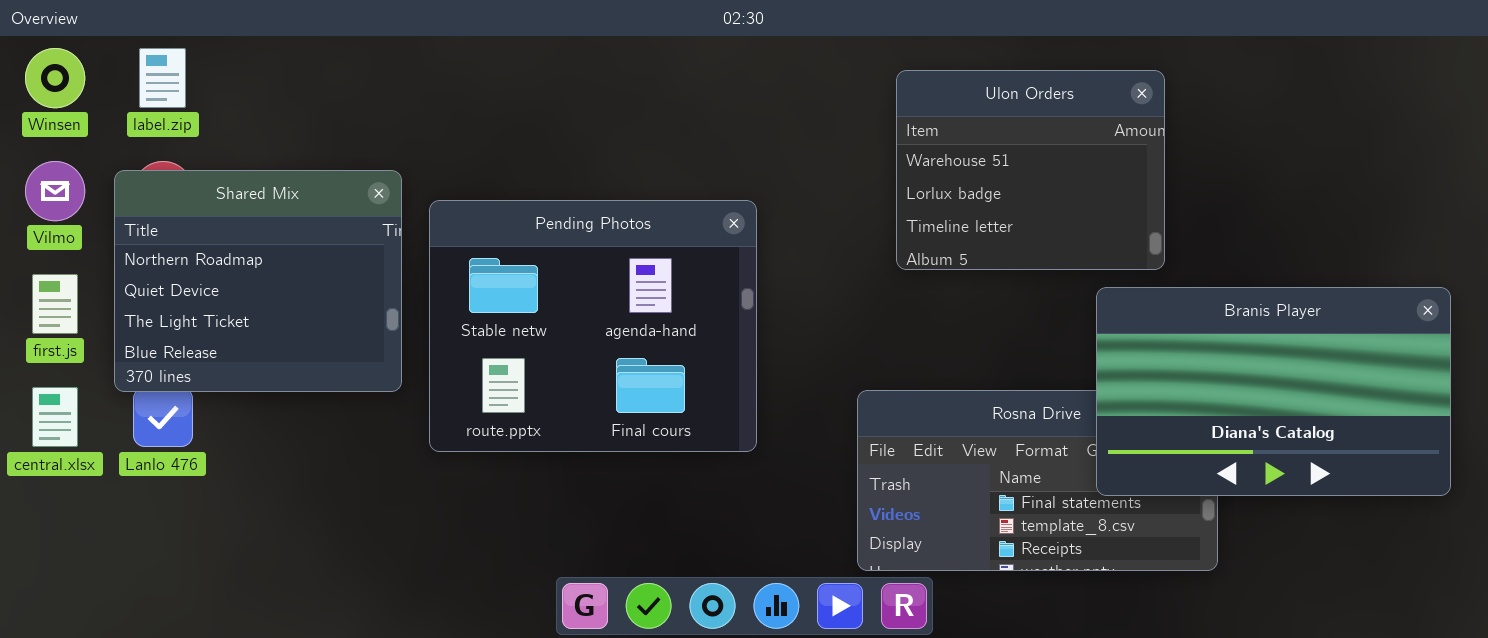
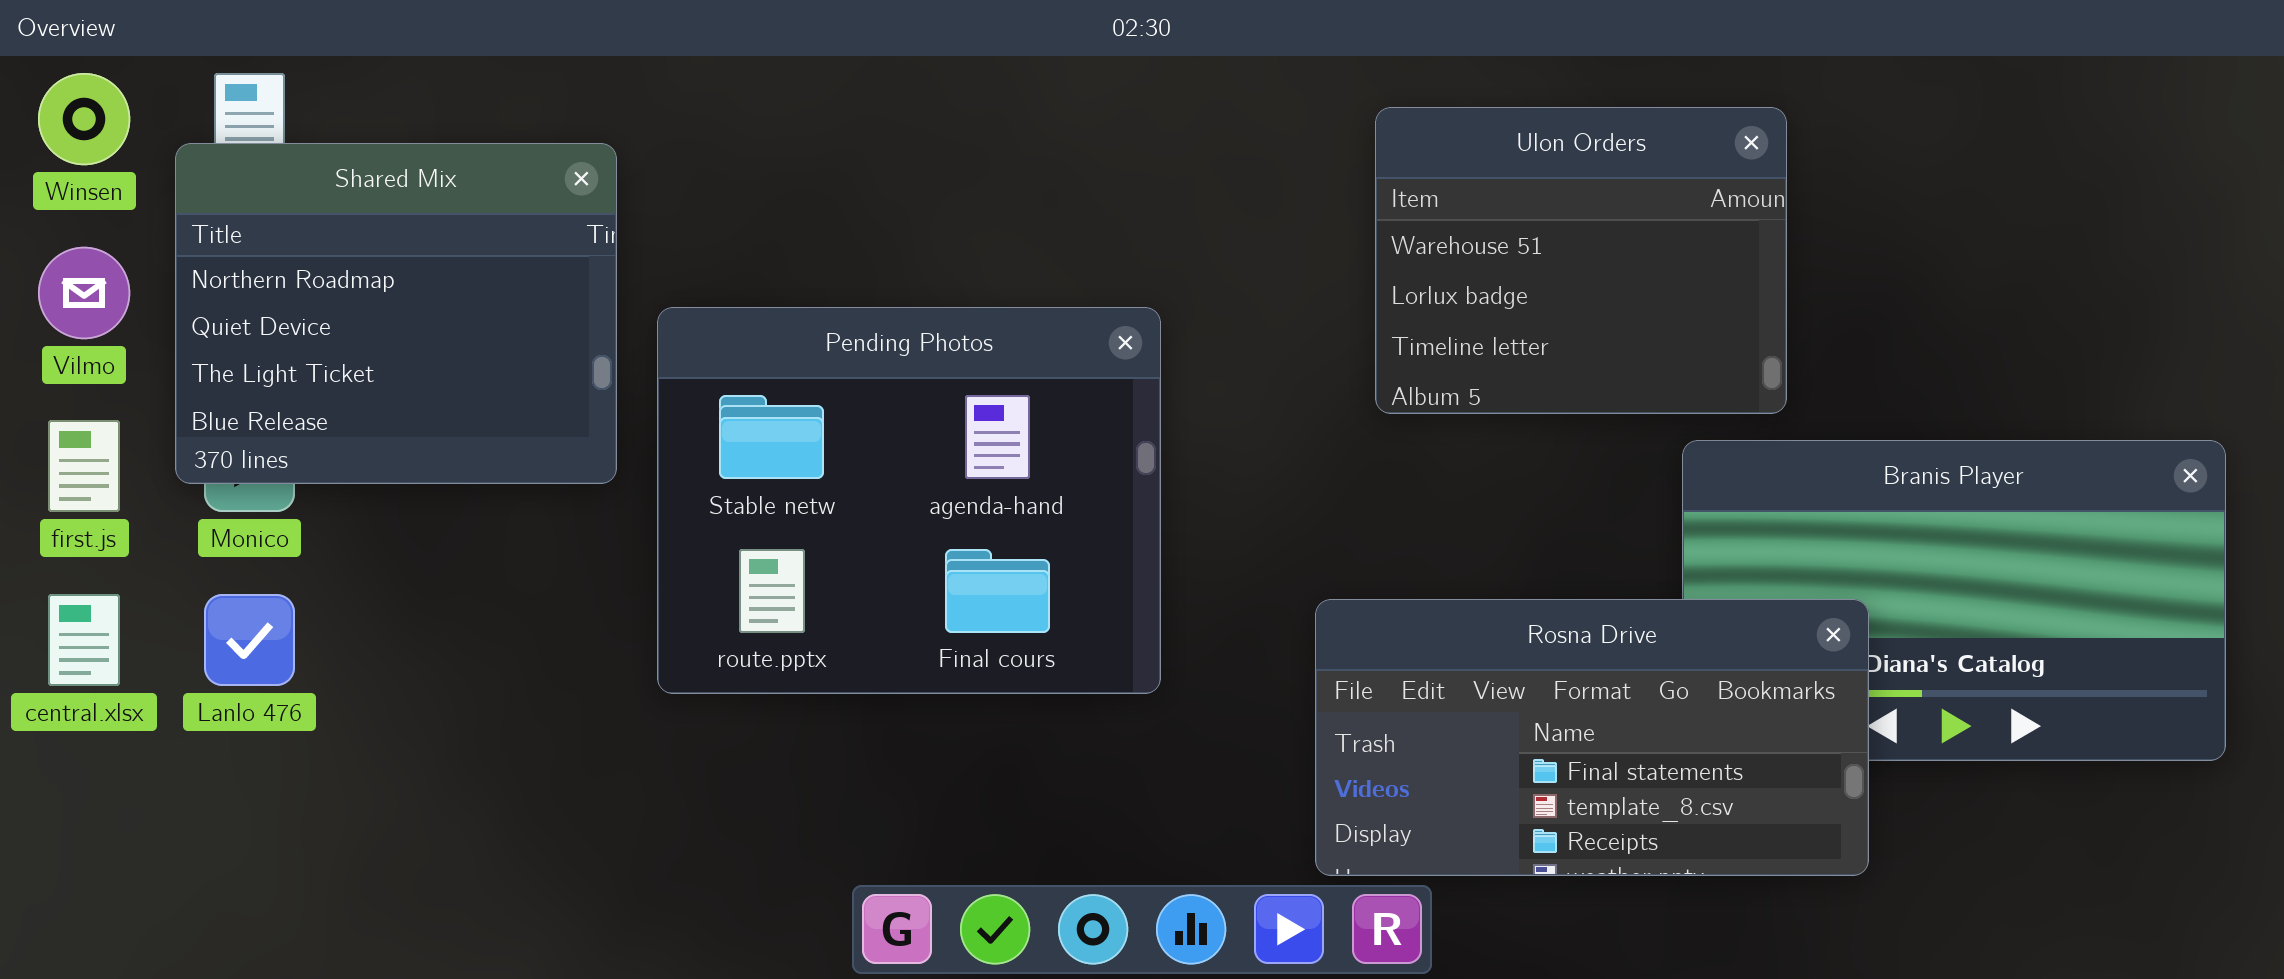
Shared Mix: [114,170,402,392] -> [175,143,617,484], moved
Rosna Drive: [857,390,1218,571] -> [1315,599,1869,876], raised

